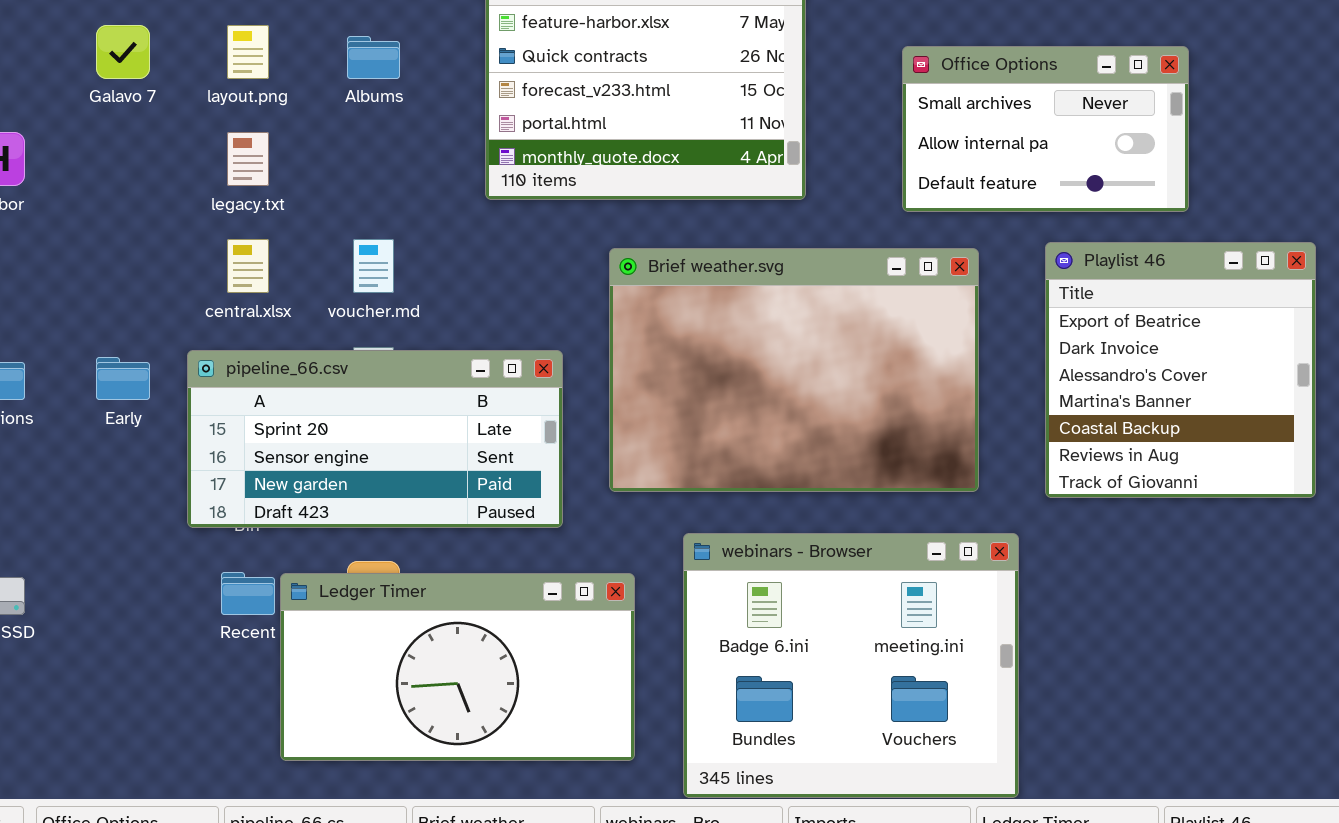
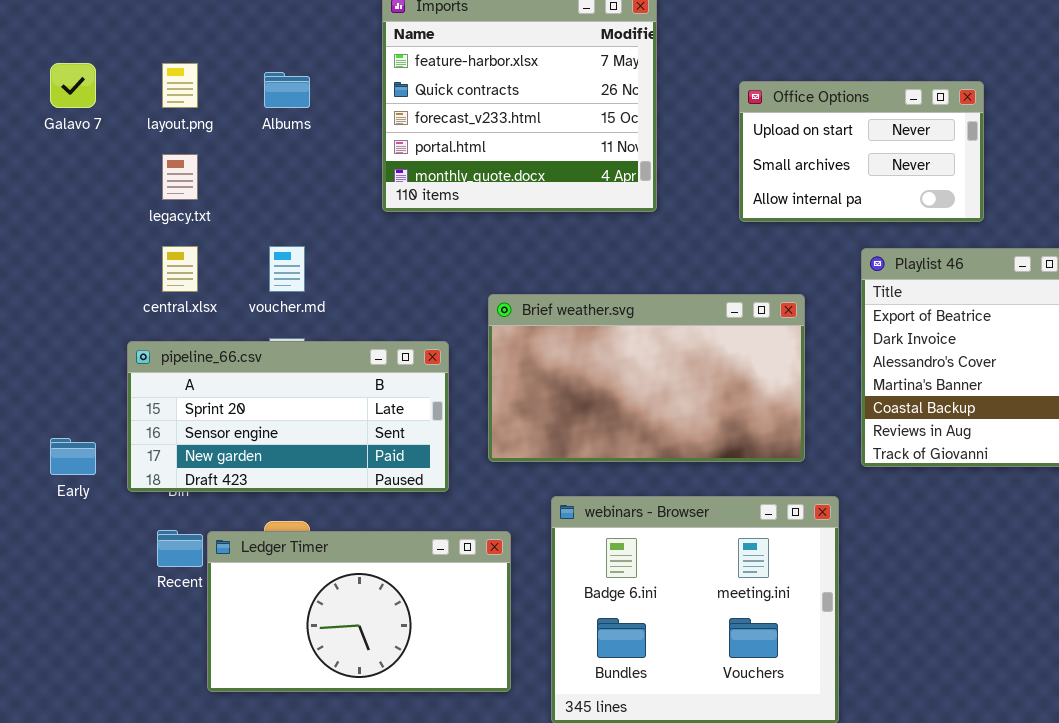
Office Options: [902,46,1189,212] -> [739,81,984,222], scrolled up 1 row
Brief weather.svg: [609,248,979,492] -> [488,294,805,462], resized
Early: [96,357,150,400] -> [50,438,96,475], moved

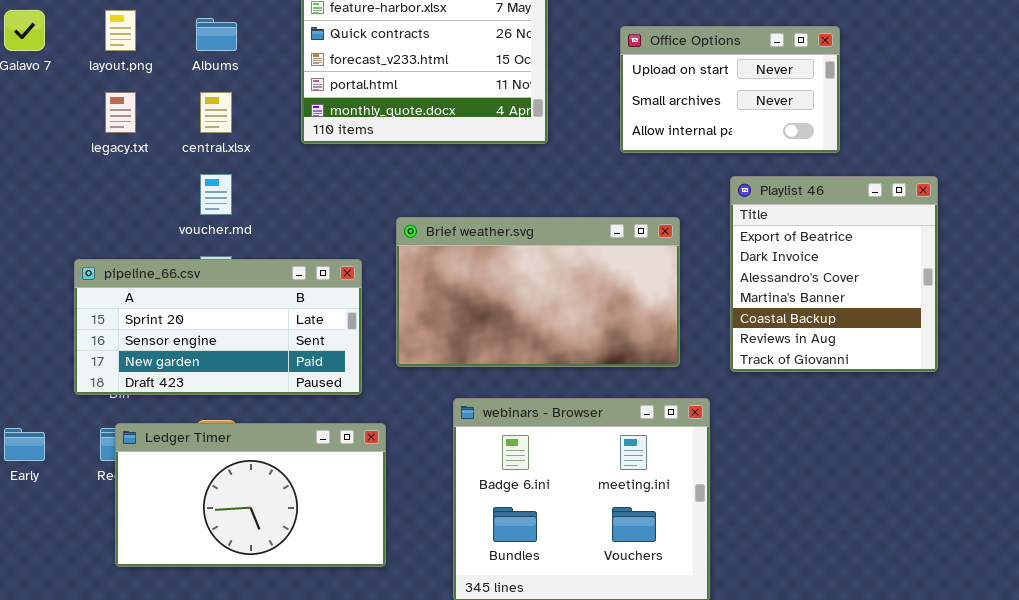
central.xlsx: [162,246,198,292] -> [200,92,232,133], moved
Early: [50,438,96,475] -> [4,428,45,461], moved
Ledger Timer: [207,531,511,692] -> [115,423,386,567], moved

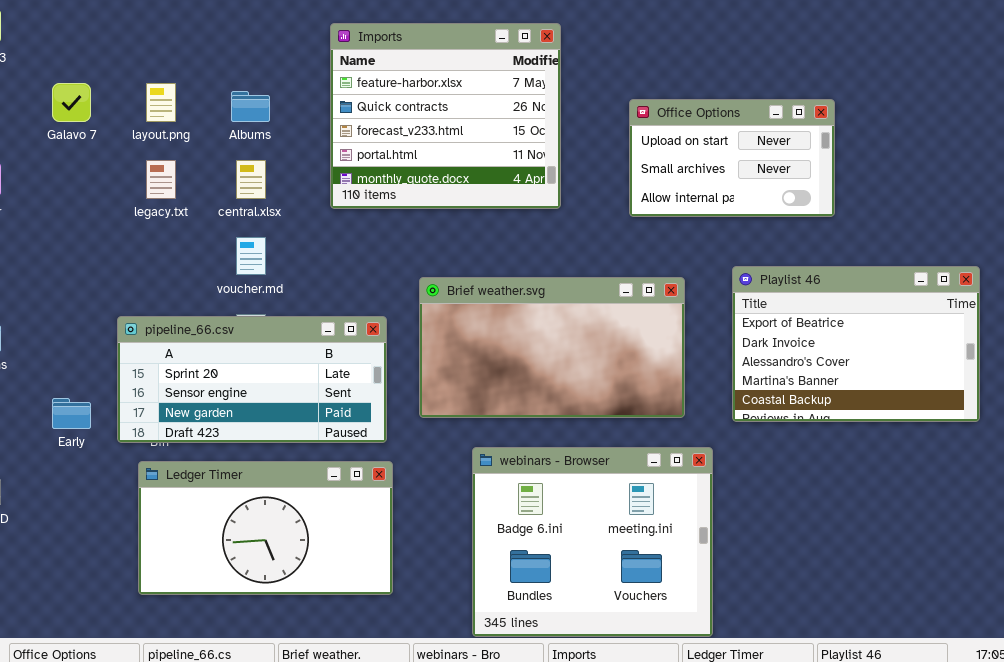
Playlist 46: [730,176,938,372] -> [732,266,980,422], resized
Ledger Timer: [115,423,386,567] -> [138,461,393,595], moved
Early: [4,428,45,461] -> [52,398,91,429], moved

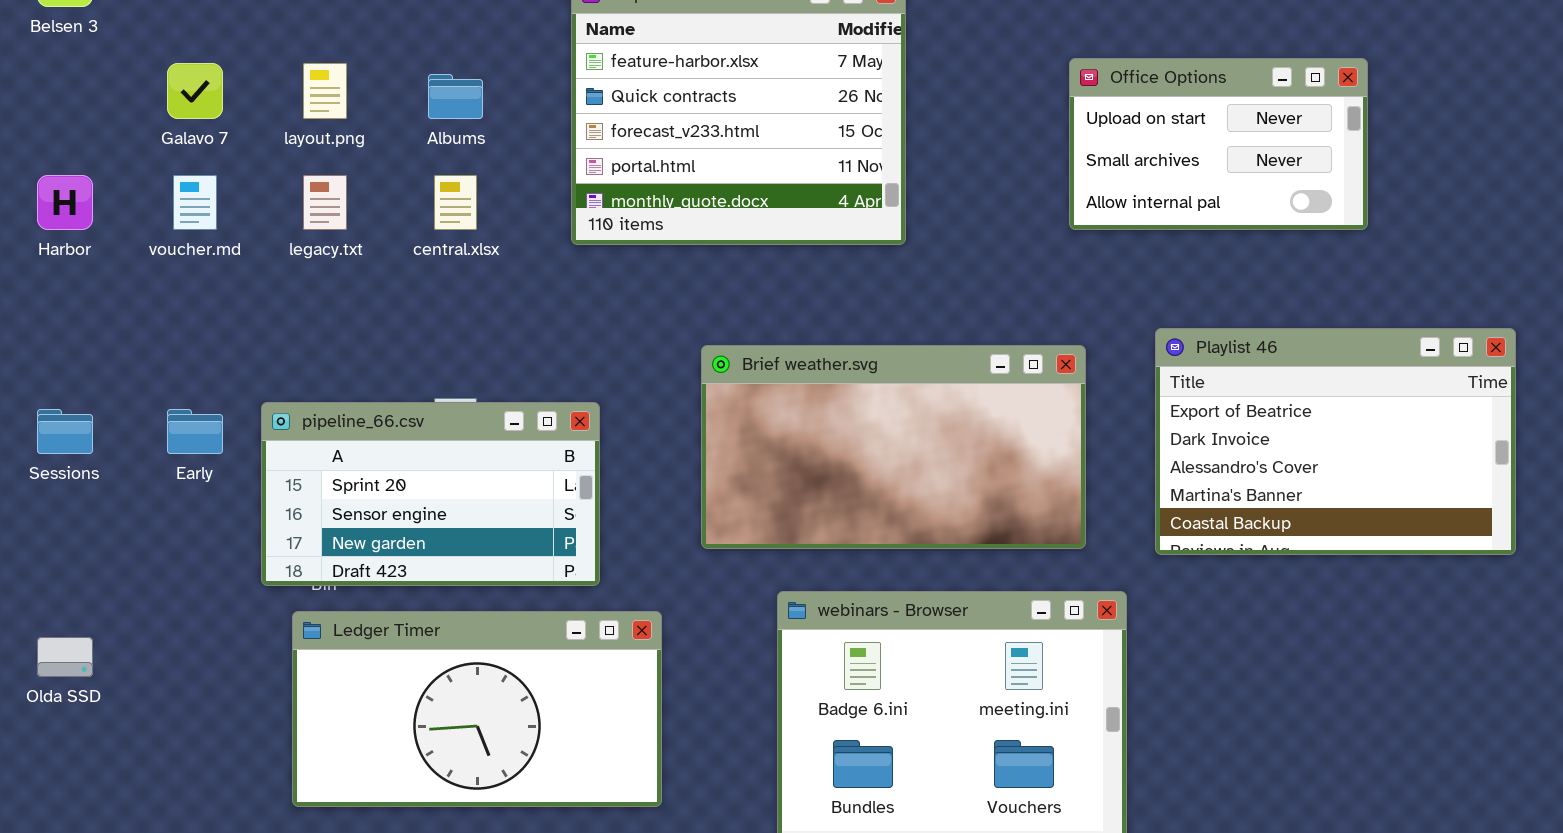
Office Options: [629,99,835,217] -> [1069,58,1368,230], moved
voucher.md: [236,237,266,275] -> [173,175,217,230], moved
pipeline_66.csv: [117,316,387,443] -> [261,402,600,586], resized
Early: [52,398,91,429] -> [167,409,223,454], moved

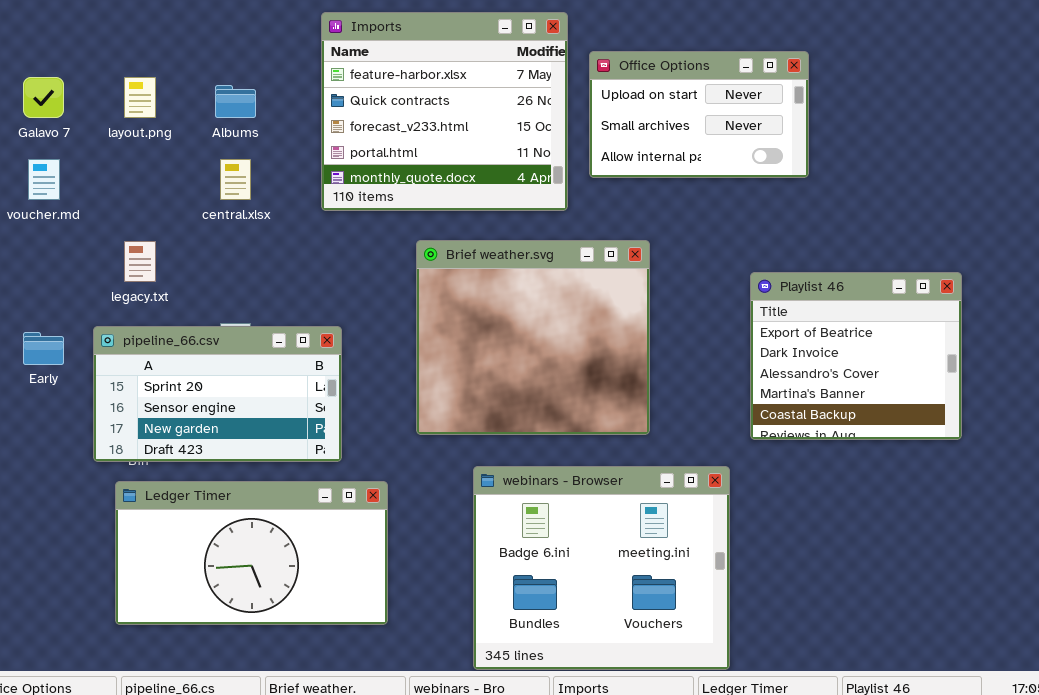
Office Options: [1069,58,1368,230] -> [589,51,809,178], moved
legacy.txt: [303,175,347,230] -> [124,241,156,282], moved
Playlist 46: [1155,328,1516,555] -> [750,272,962,440], resized
Brief weather.svg: [701,345,1086,549] -> [416,240,650,435], resized

